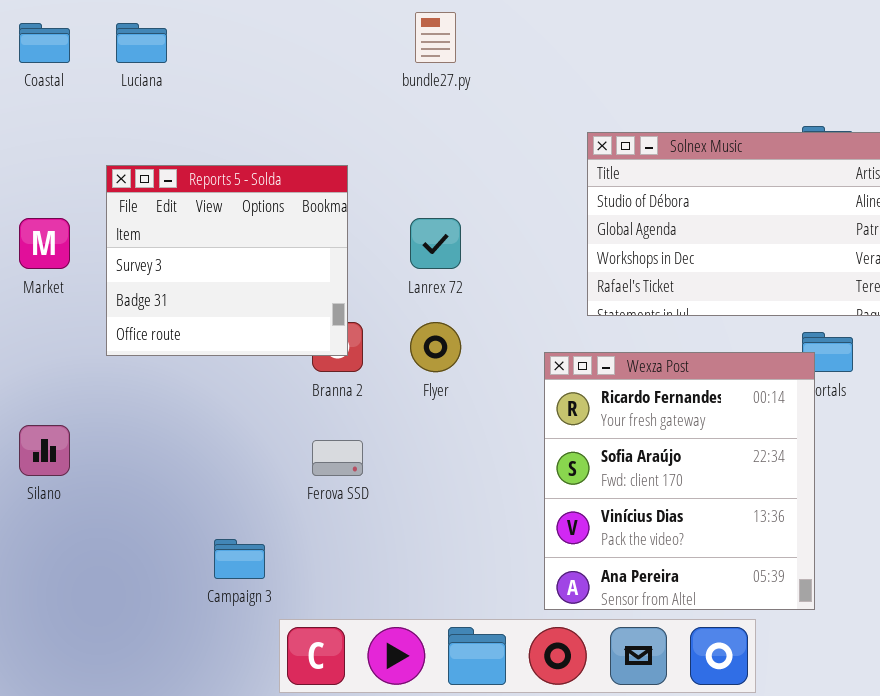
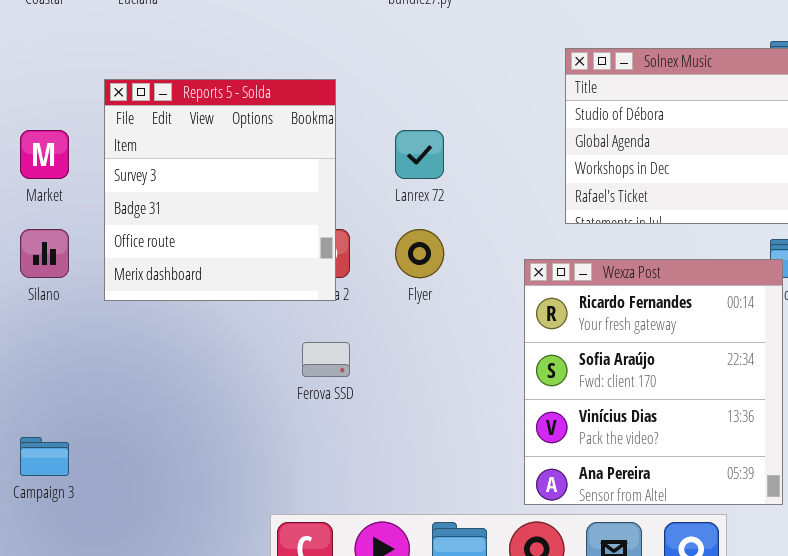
Reports 5 - Solda: [106,165,348,356] -> [104,79,336,301], resized
Silano: [19,425,70,476] -> [20,229,69,278], moved
Campaign 3: [214,539,265,579] -> [20,437,69,476], moved

